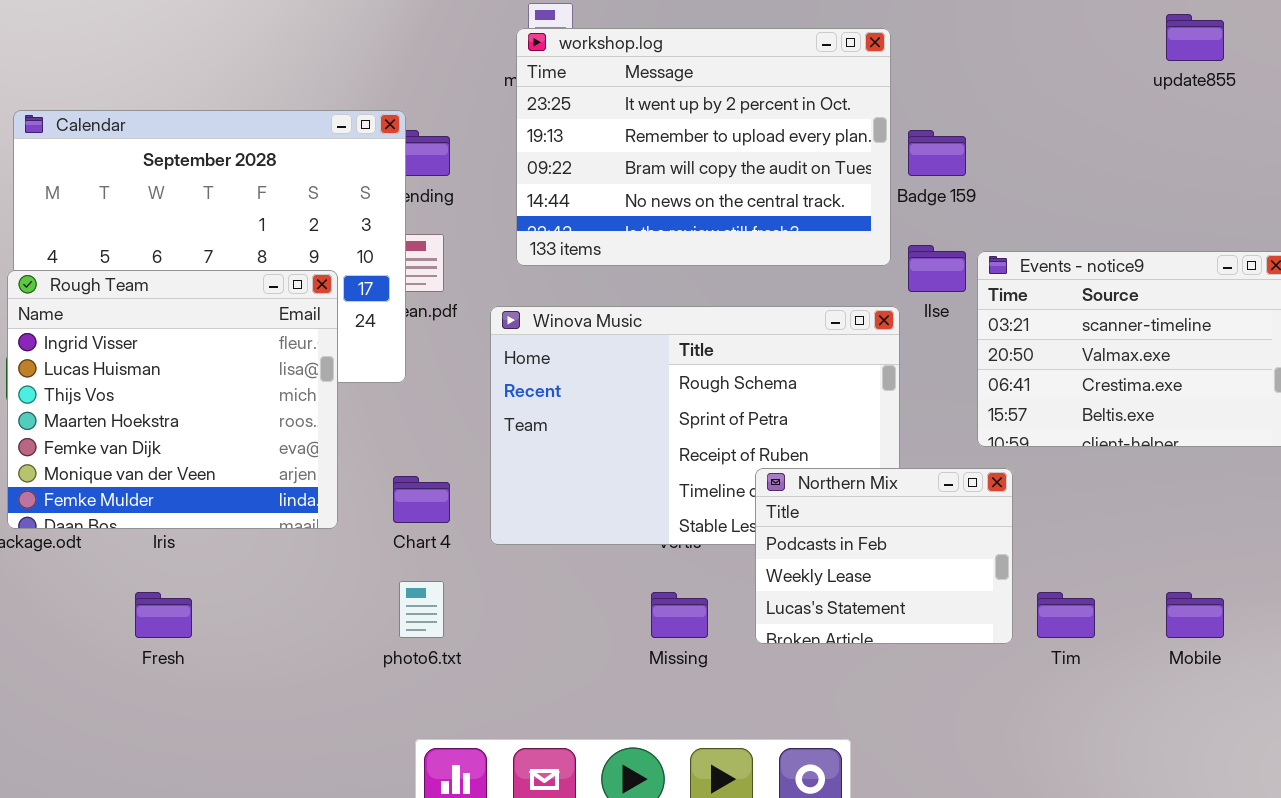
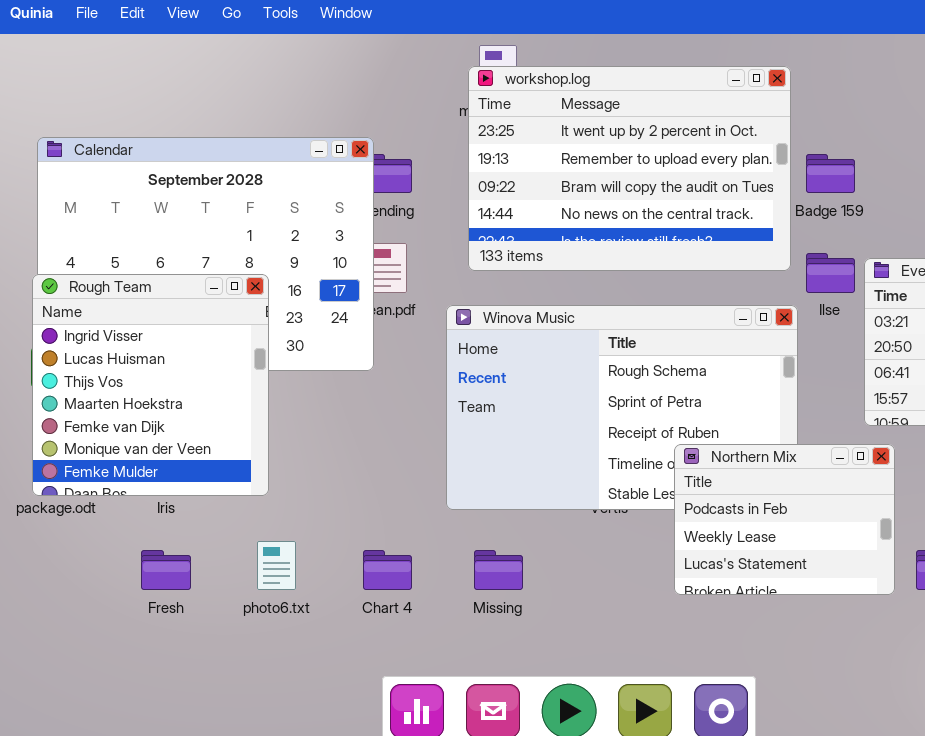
Rough Team: [7,270,338,529] -> [32,274,269,496], resized
Chart 4: [393,476,450,523] -> [363,550,412,590], moved
photo6.txt: [399,581,444,638] -> [257,541,296,590], moved
Missing: [651,592,708,638] -> [474,550,523,590], moved

